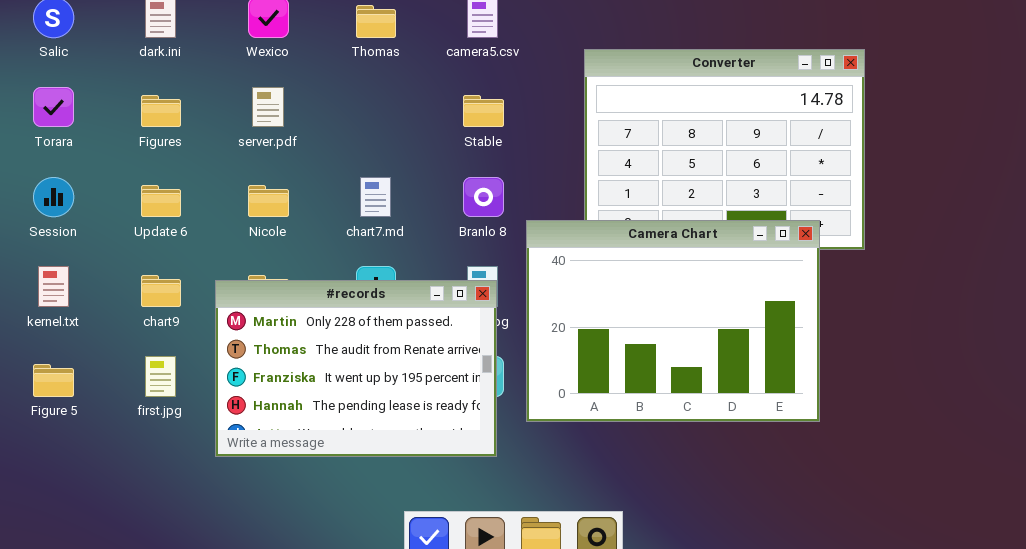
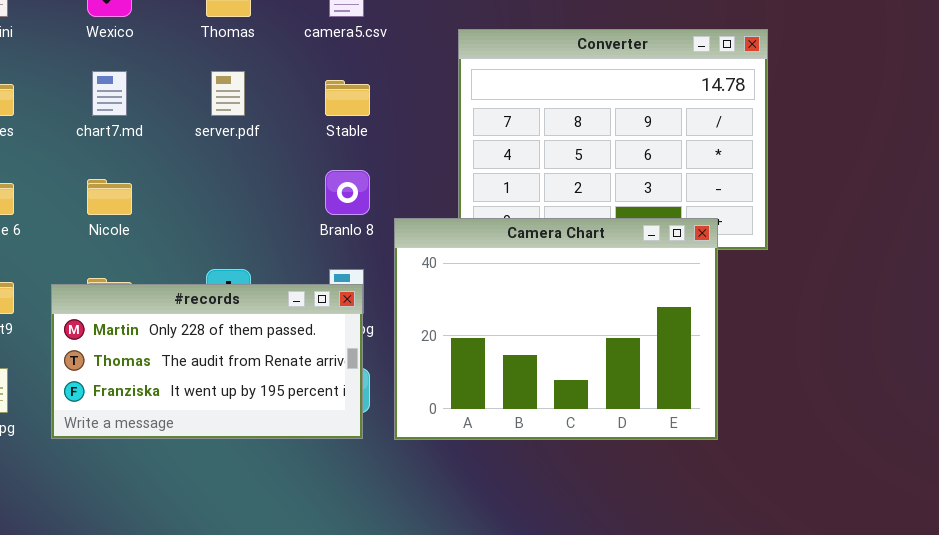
server.pdf: [252,87,284,127] -> [211,71,245,116], moved
chart7.md: [360,177,391,217] -> [92,71,127,116], moved
#records: [215,280,497,457] -> [51,284,363,439], resized

